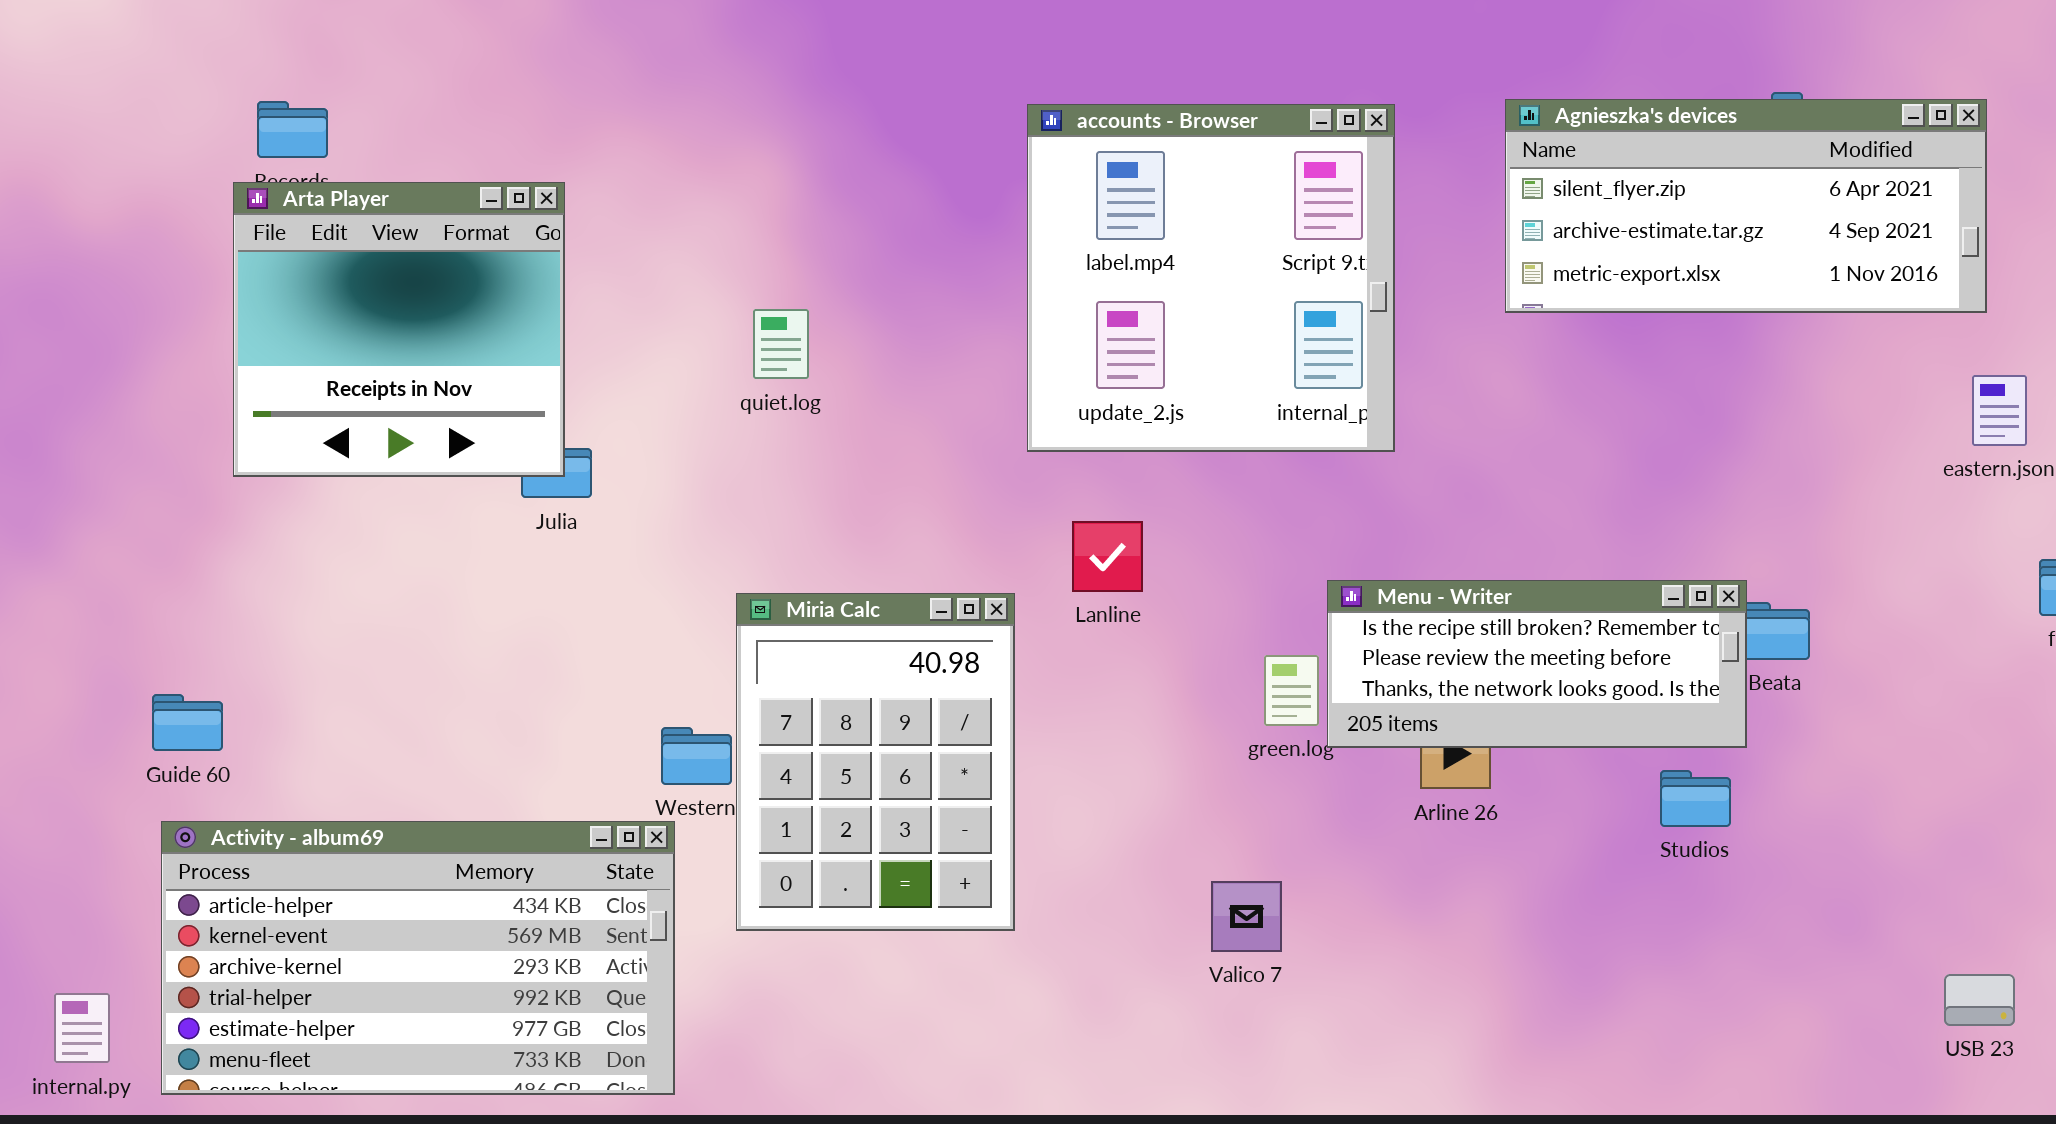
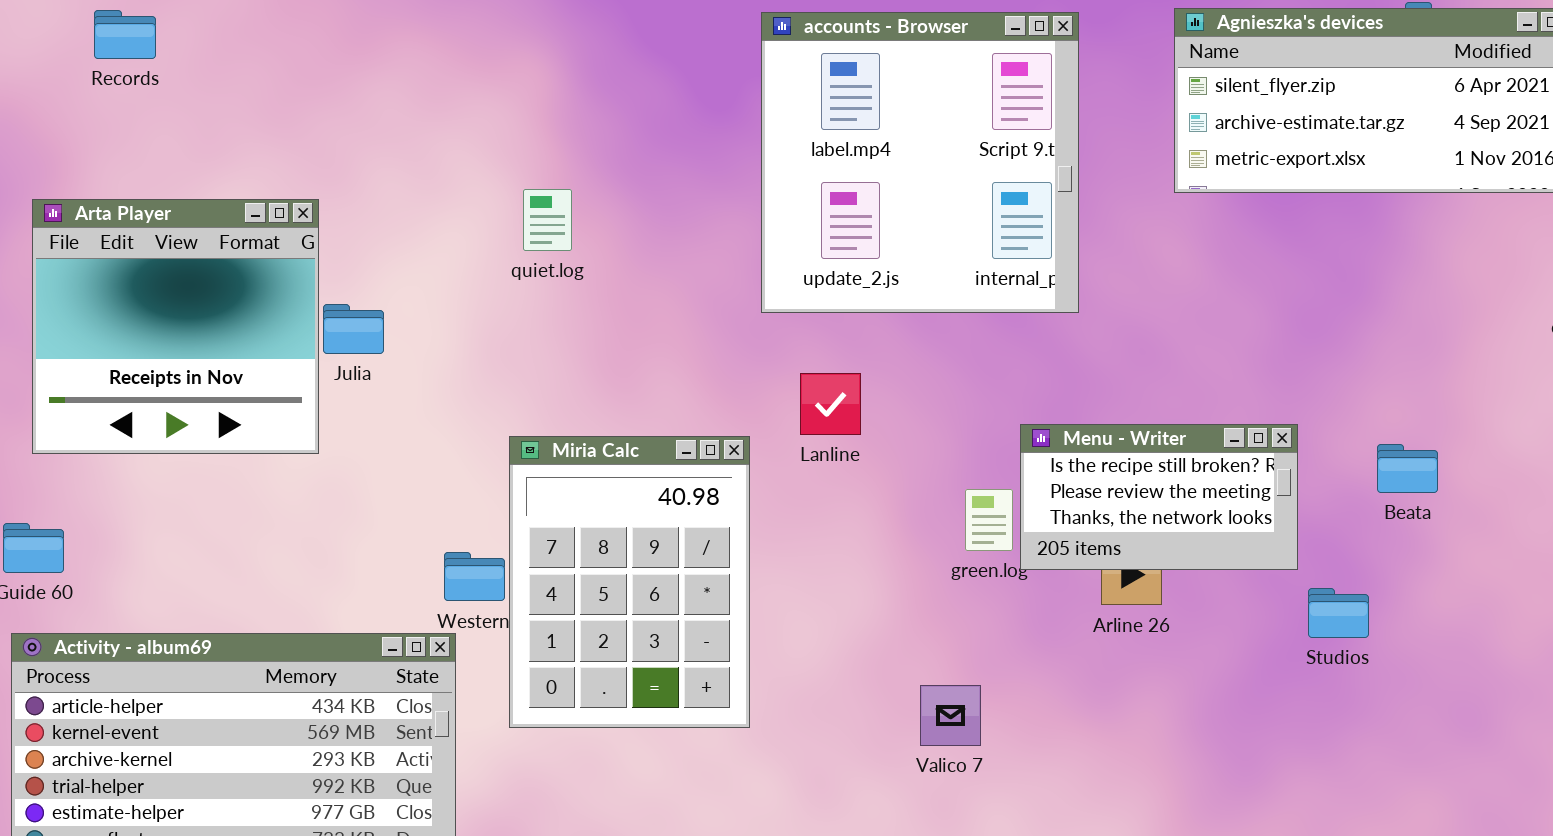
Arta Player: [233,182,565,477] -> [32,199,319,454], moved
Menu - Writer: [1327,580,1747,748] -> [1020,424,1298,570], resized

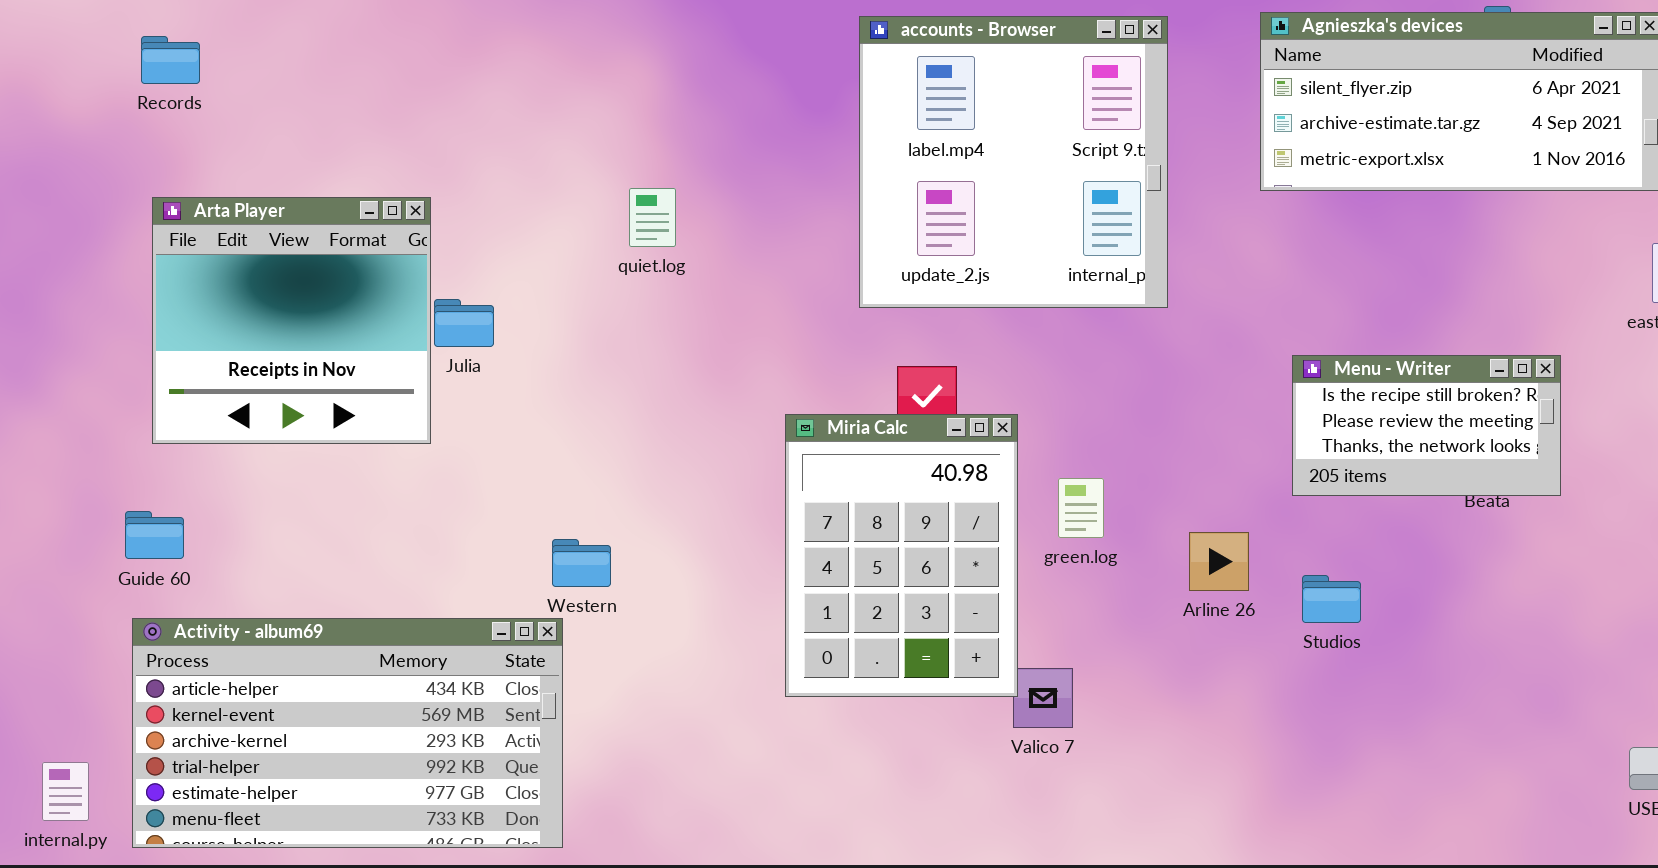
Records: [94,10,156,59] -> [141,36,200,84], moved
Menu - Writer: [1020,424,1298,570] -> [1292,355,1561,496], moved
Miria Calc: [509,436,750,728] -> [785,414,1018,697], moved
Studios: [1308,588,1369,638] -> [1302,575,1361,623], moved

